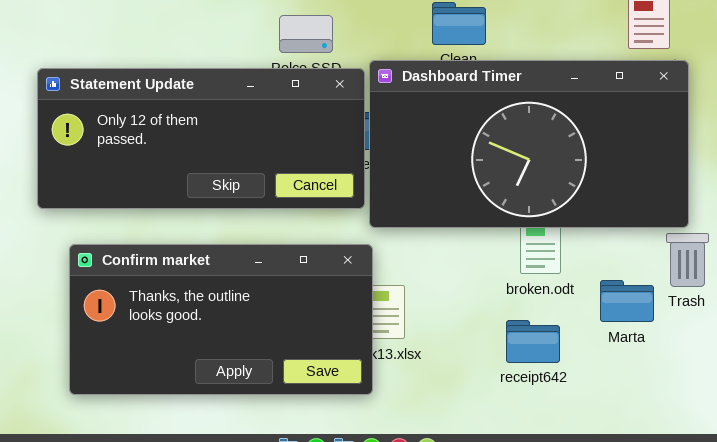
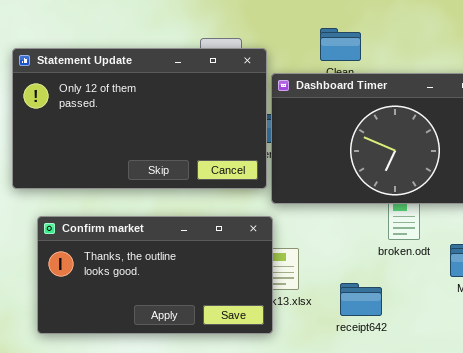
Statement Update: [37,68,365,209] -> [12,48,267,189], resized
receipt642: [506,320,560,363] -> [340,283,382,316], moved

